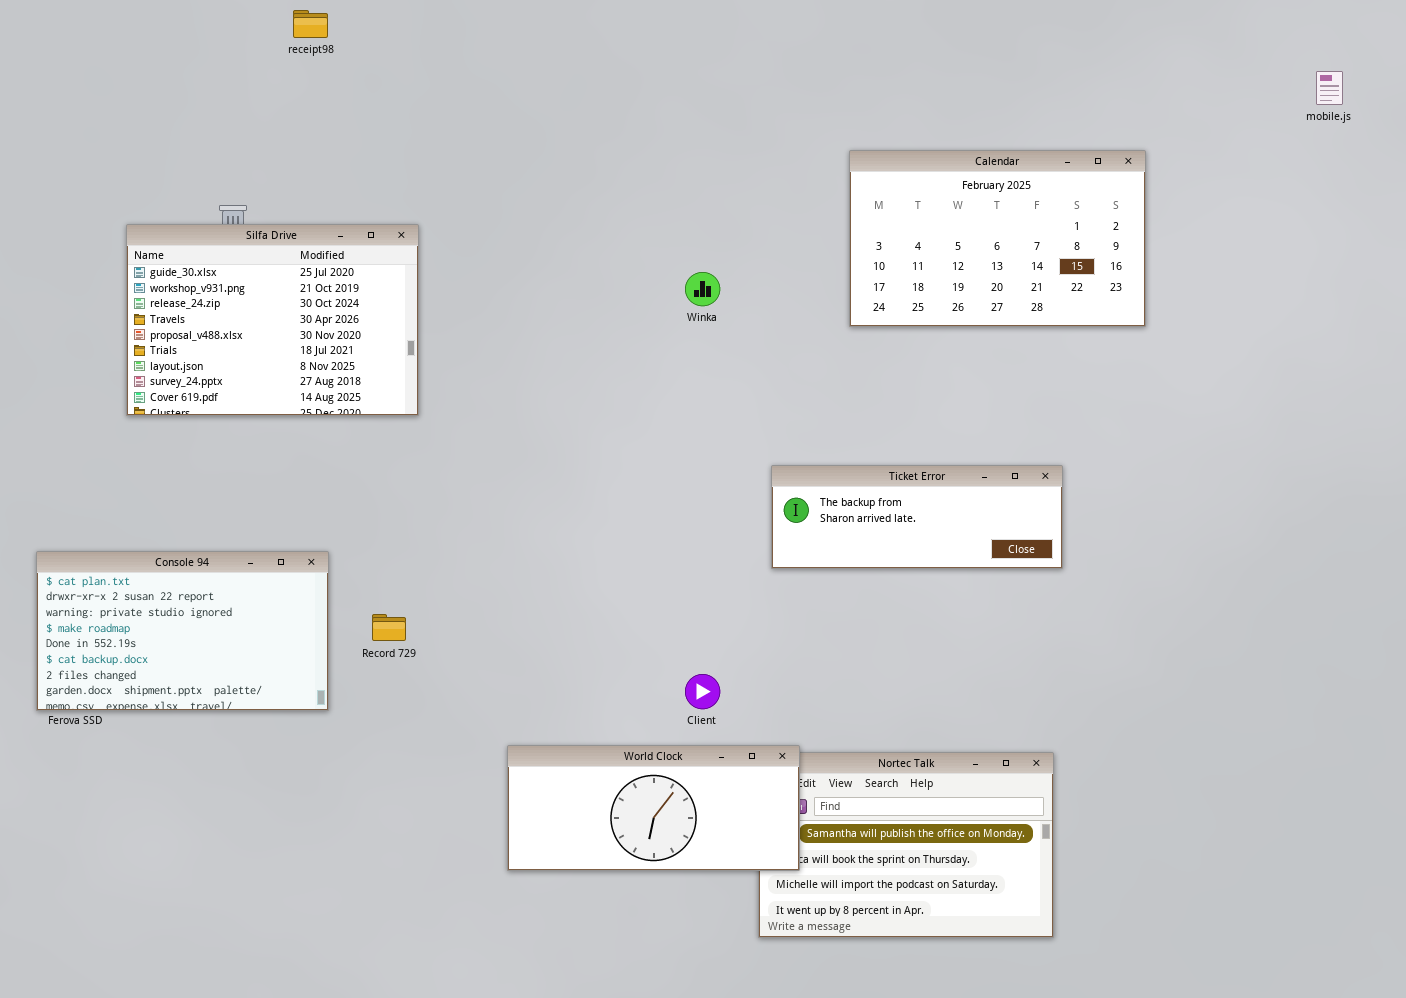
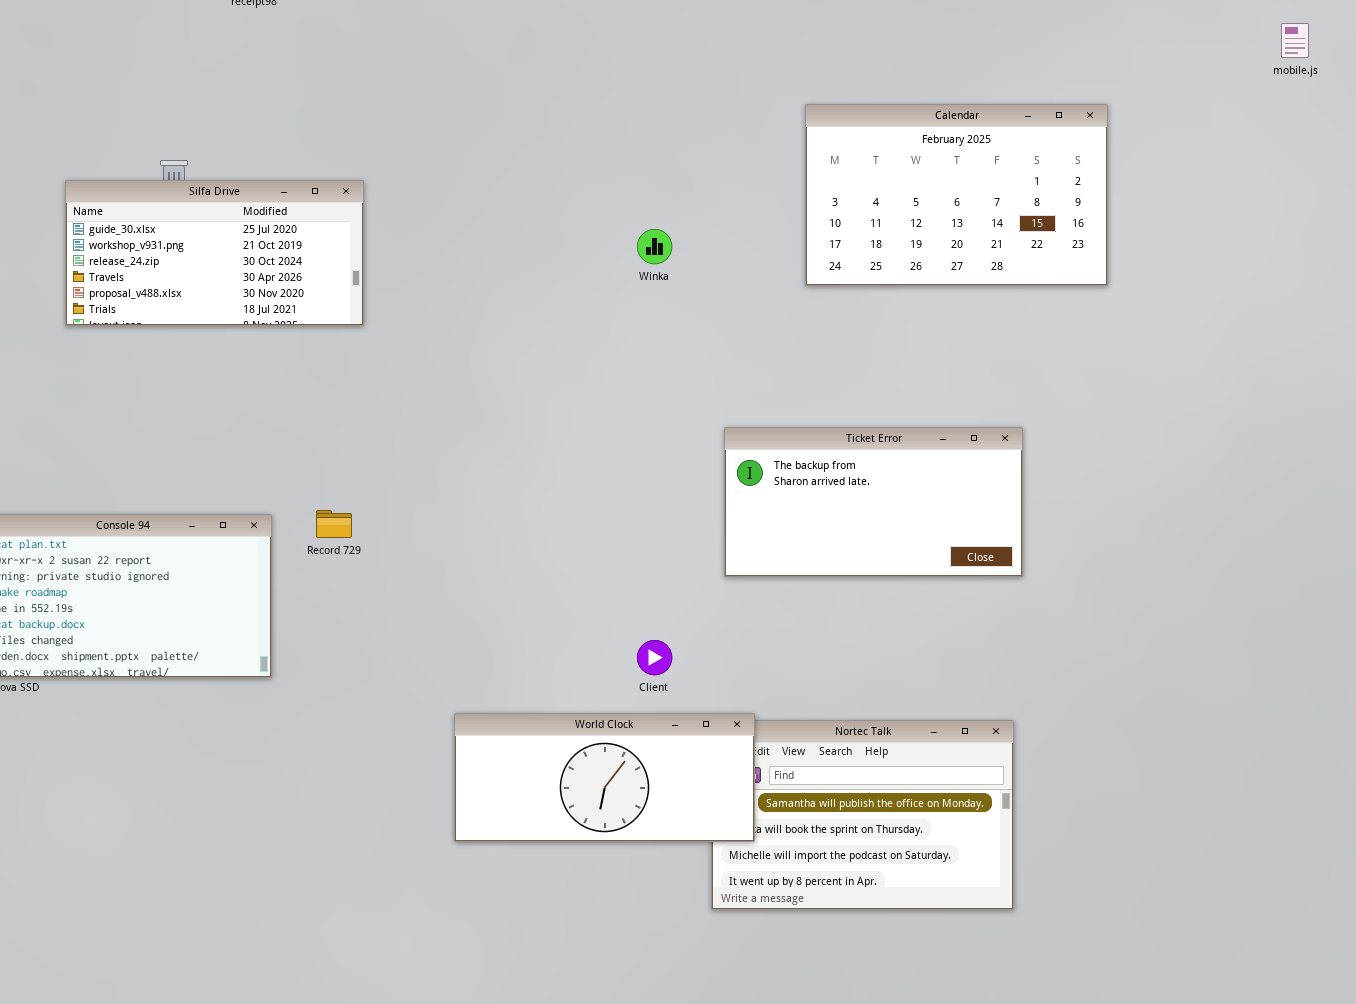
Silfa Drive: [126,224,419,416] -> [65,180,364,326], resized
Ticket Error: [771,465,1063,569] -> [724,427,1023,577], resized
Record 729: [372,614,406,641] -> [316,510,352,538], moved

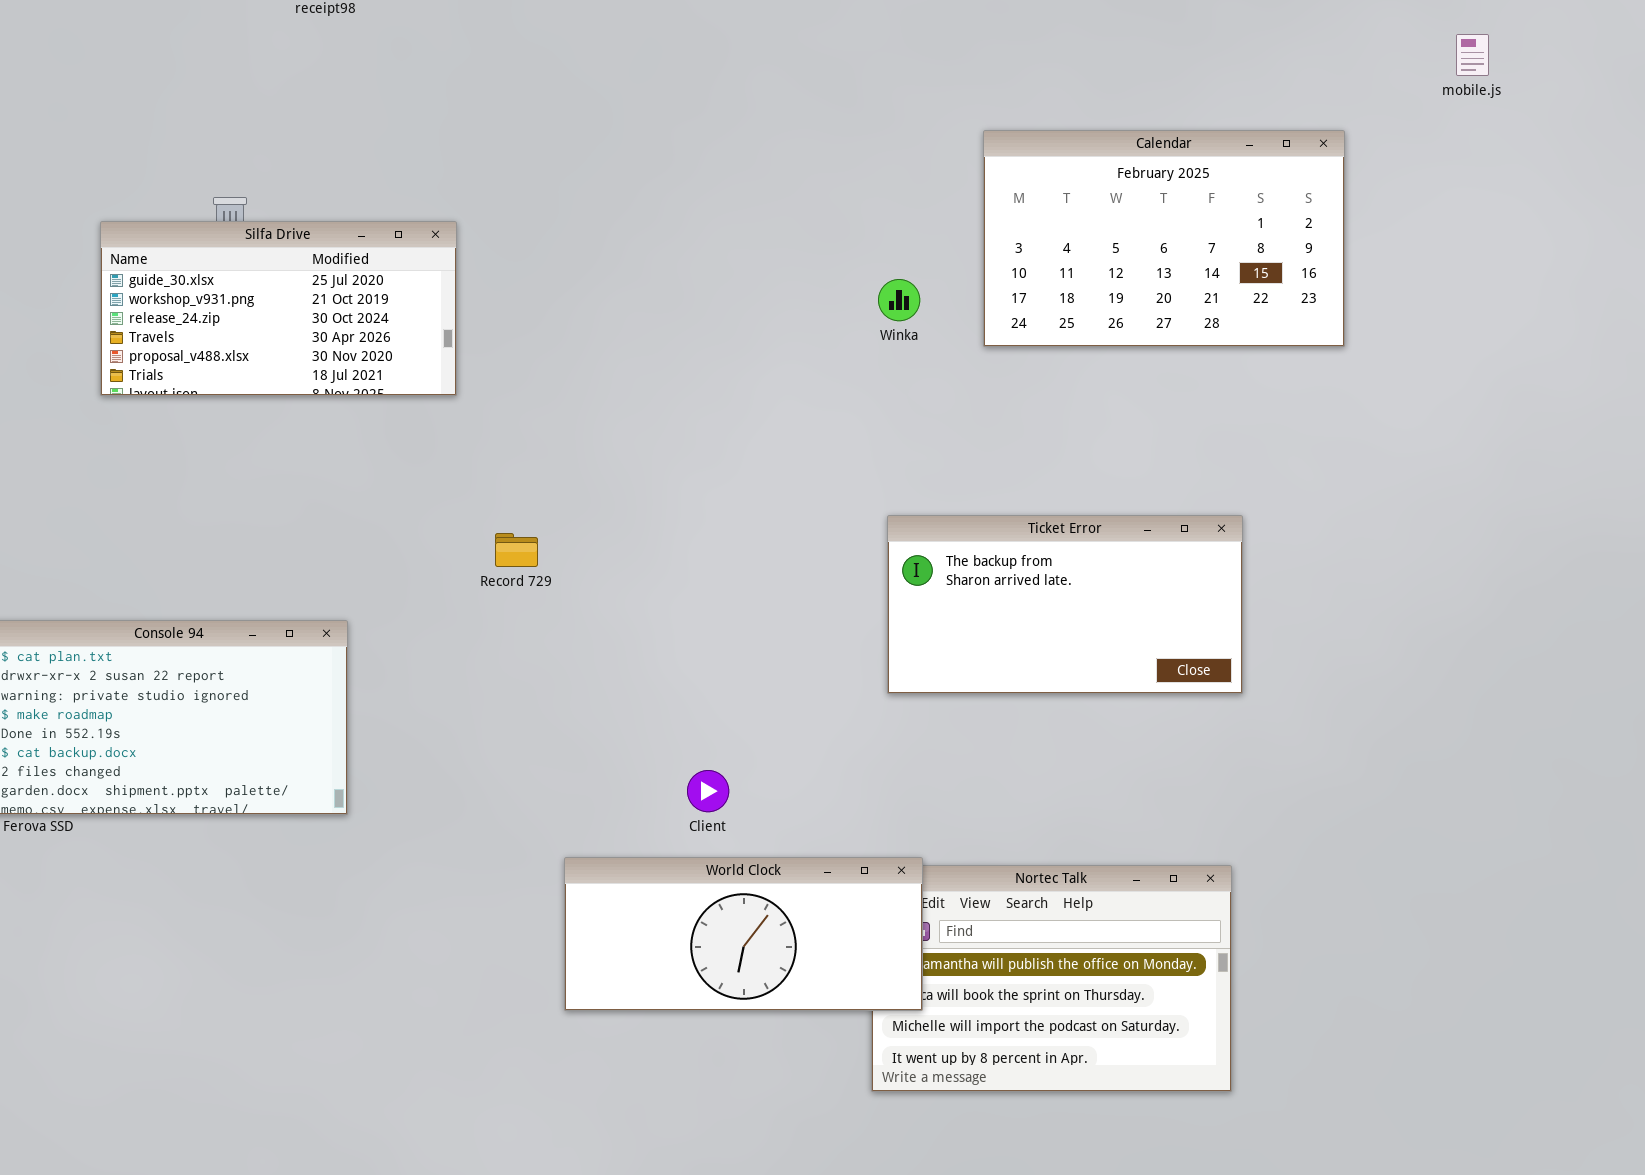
mobile.js: [1281,23,1309,58] -> [1456,34,1489,76], moved
Winka: [637,229,672,264] -> [878,279,920,321], moved
Record 729: [316,510,352,538] -> [495,533,538,567], moved
Client: [637,640,672,675] -> [687,770,729,812], moved

